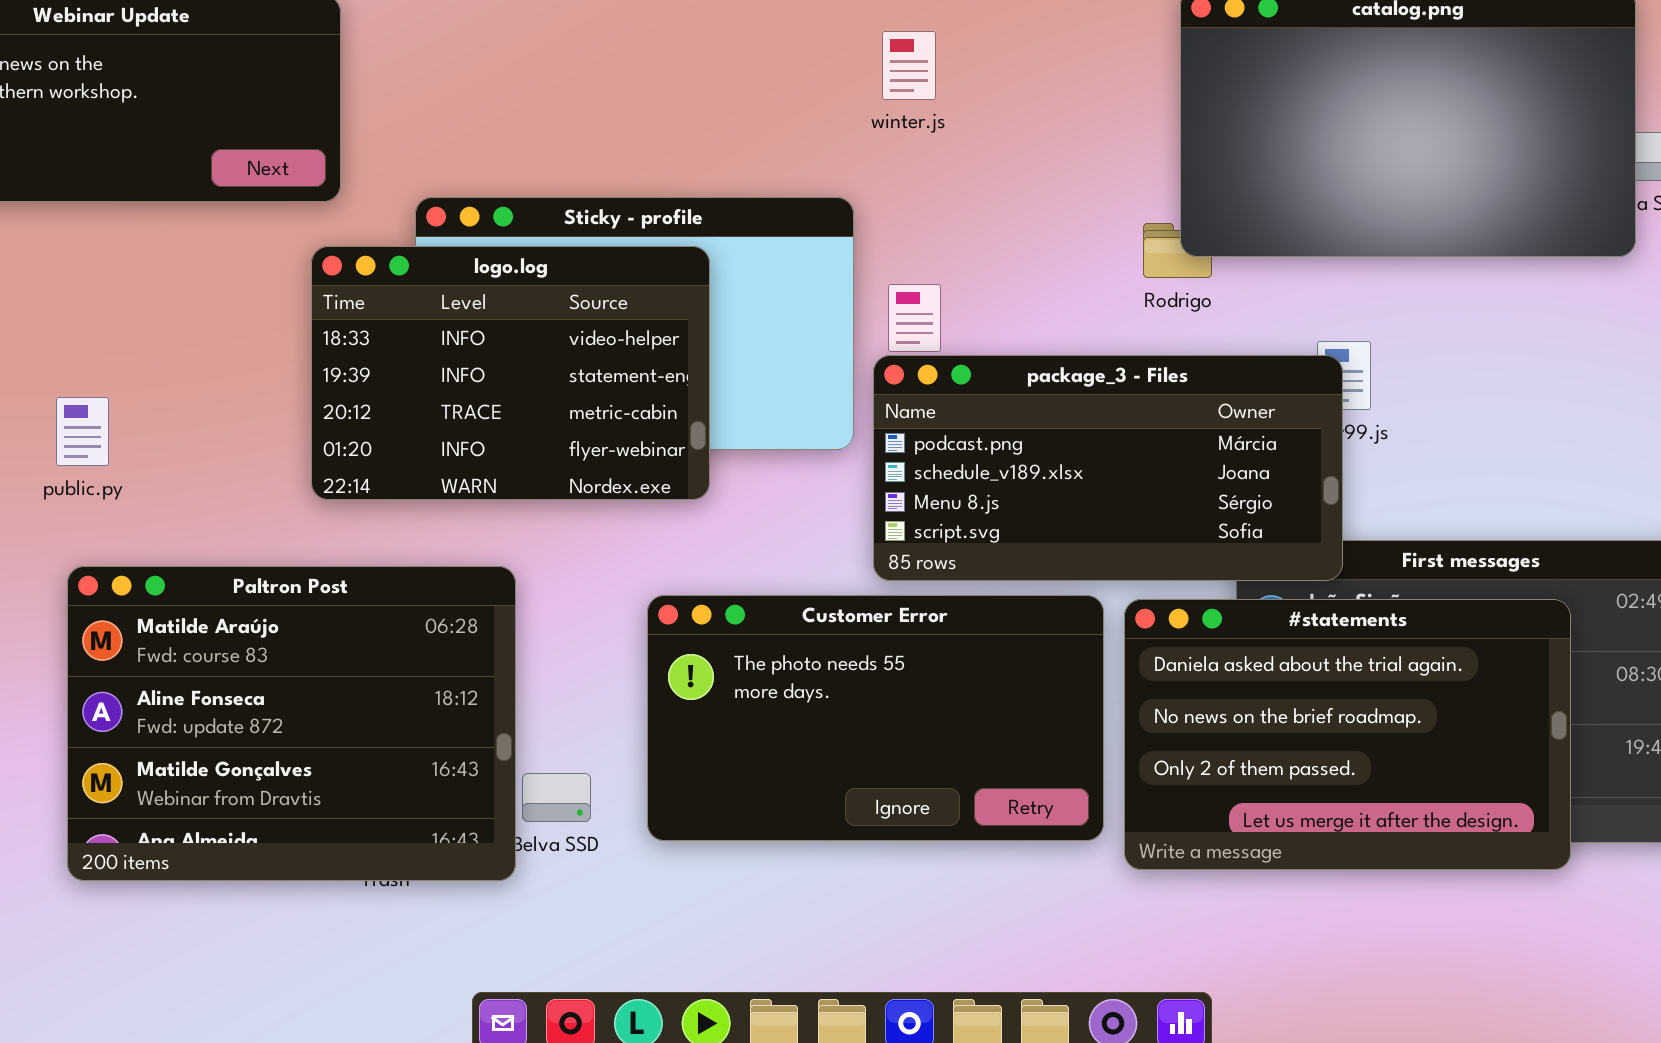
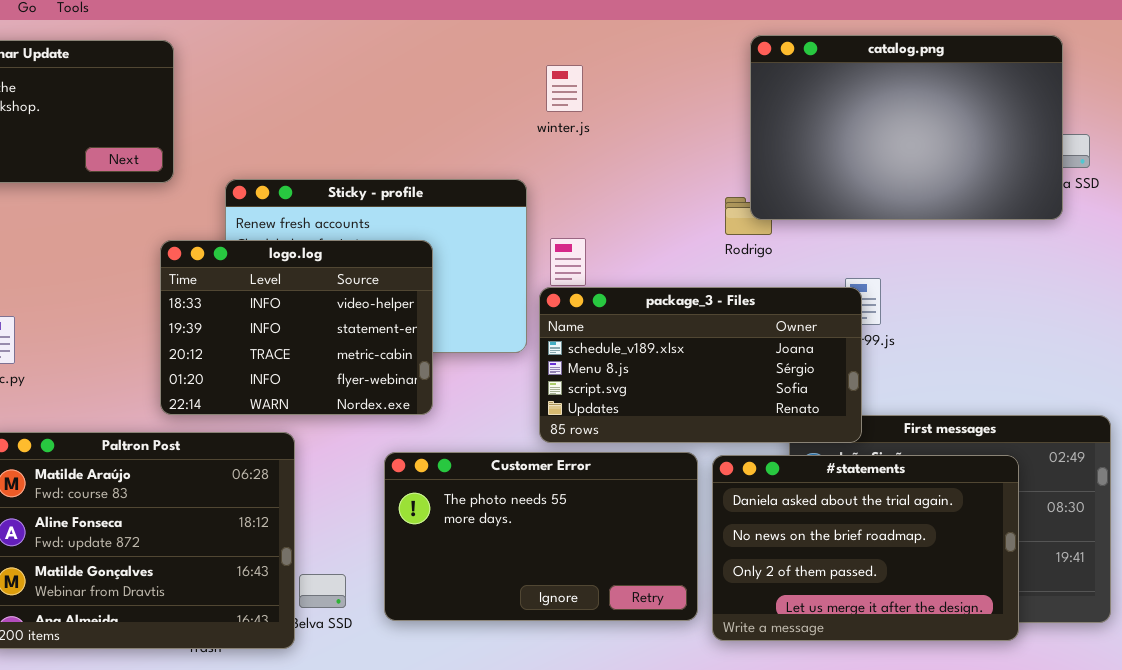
logo.log: [311,246,710,500] -> [160,240,433,415], moved
package_3 - Files: [873,355,1343,581] -> [539,287,862,443], scrolled down 1 row

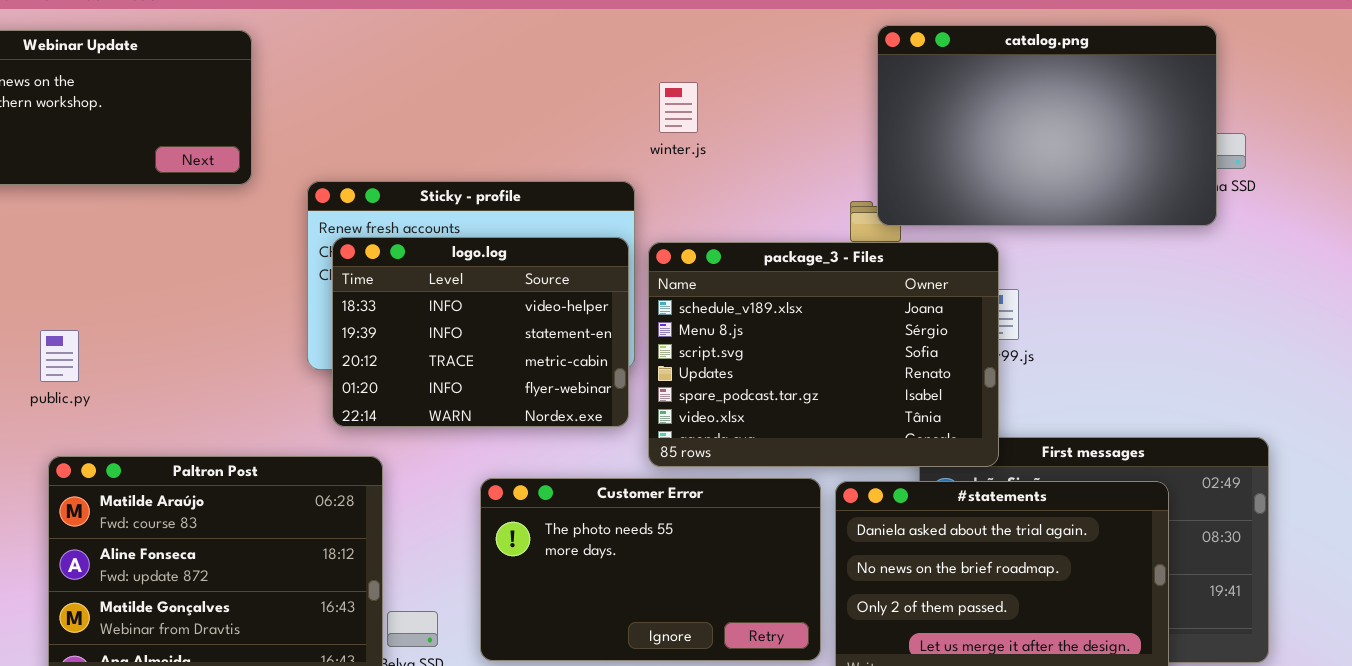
winter.js: [546,65,583,112] -> [659,82,698,133], moved
logo.log: [160,240,433,415] -> [332,237,629,427], moved
package_3 - Files: [539,287,862,443] -> [648,242,999,467], resized

